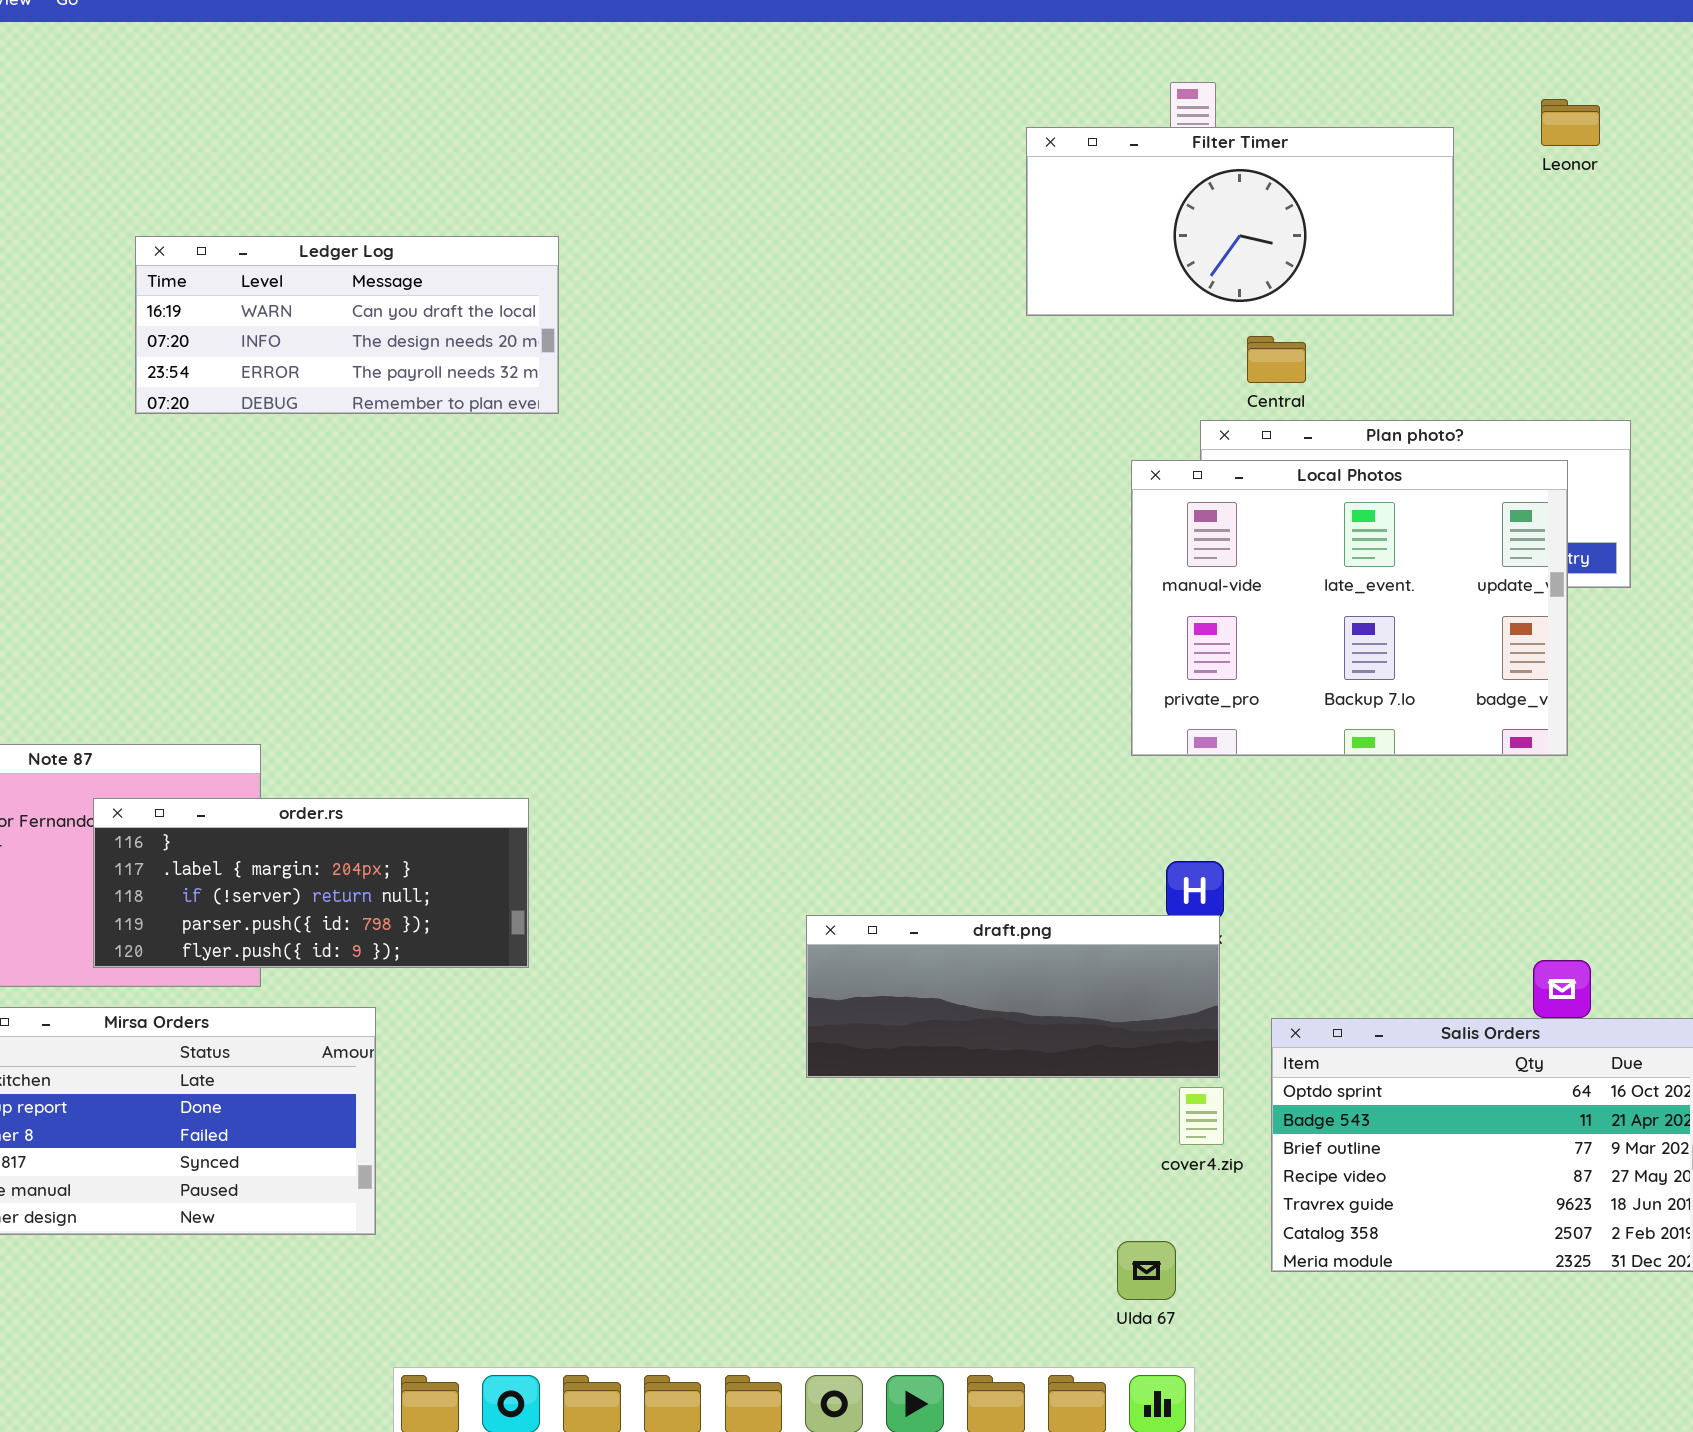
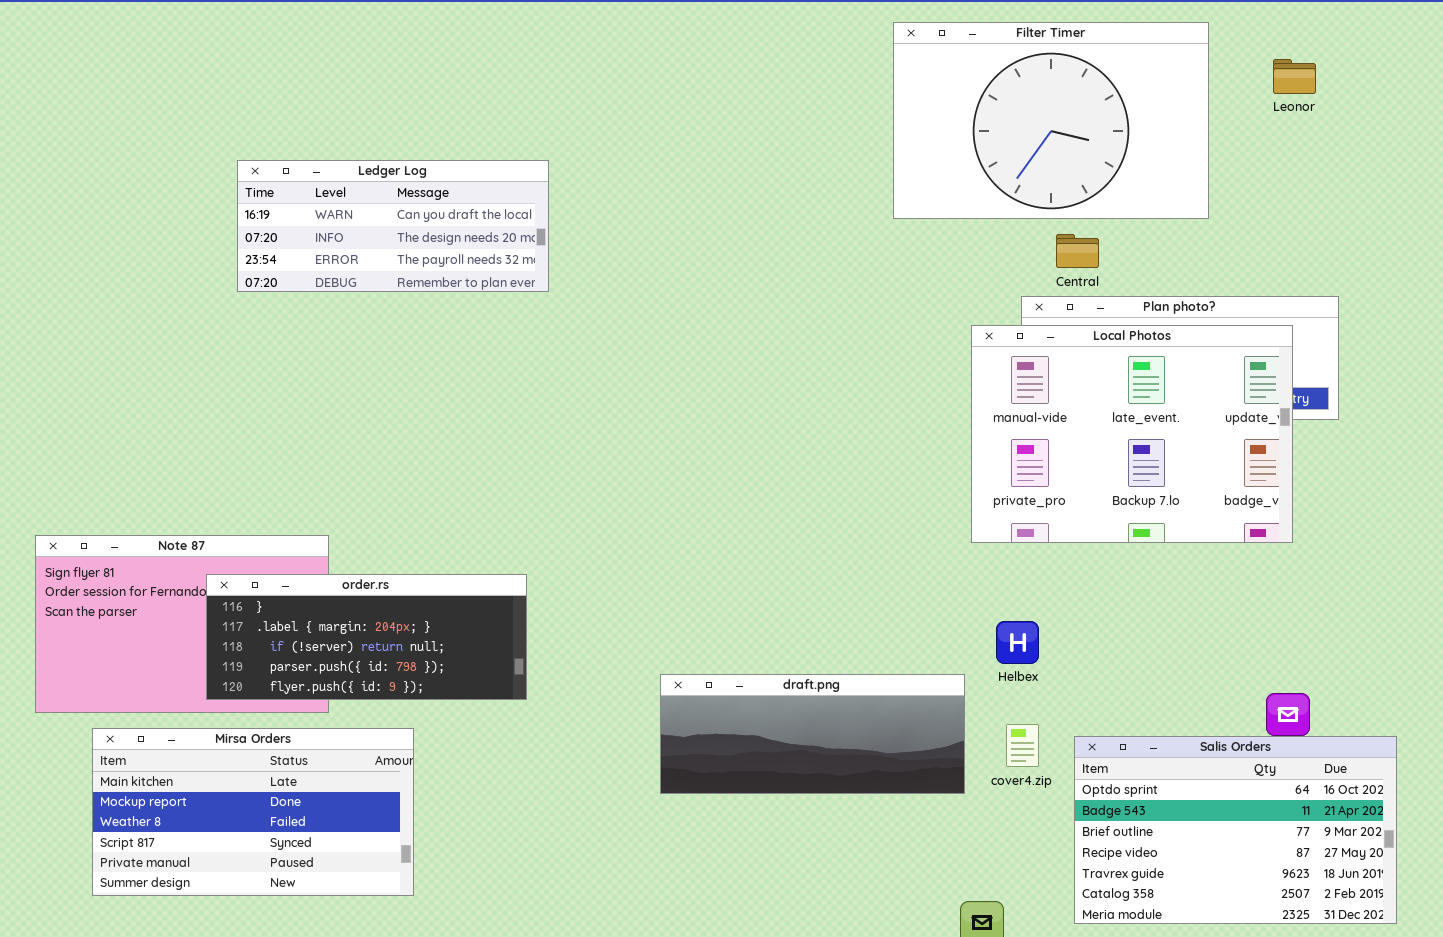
Filter Timer: [1026,127,1454,316] -> [893,22,1209,219], resized
draft.png: [806,915,1220,1078] -> [660,674,965,794], moved
cover4.zip: [1179,1087,1224,1145] -> [1006,724,1039,767], moved

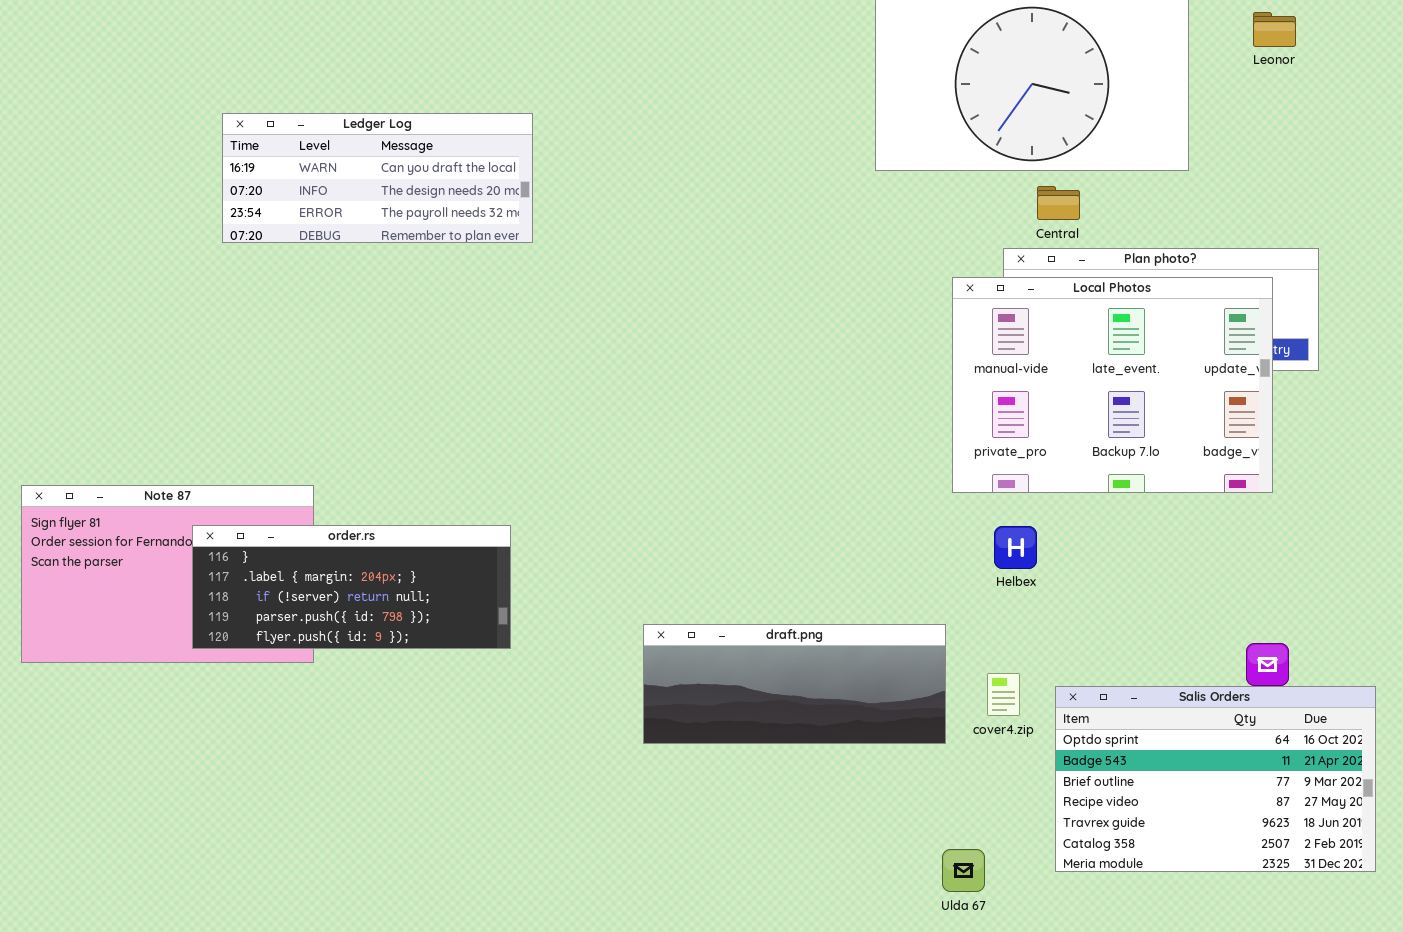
Helbex: [996,621,1039,664] -> [994,526,1037,569], moved
Mirsa Orders: [92,728,414,896] -> none, closed

